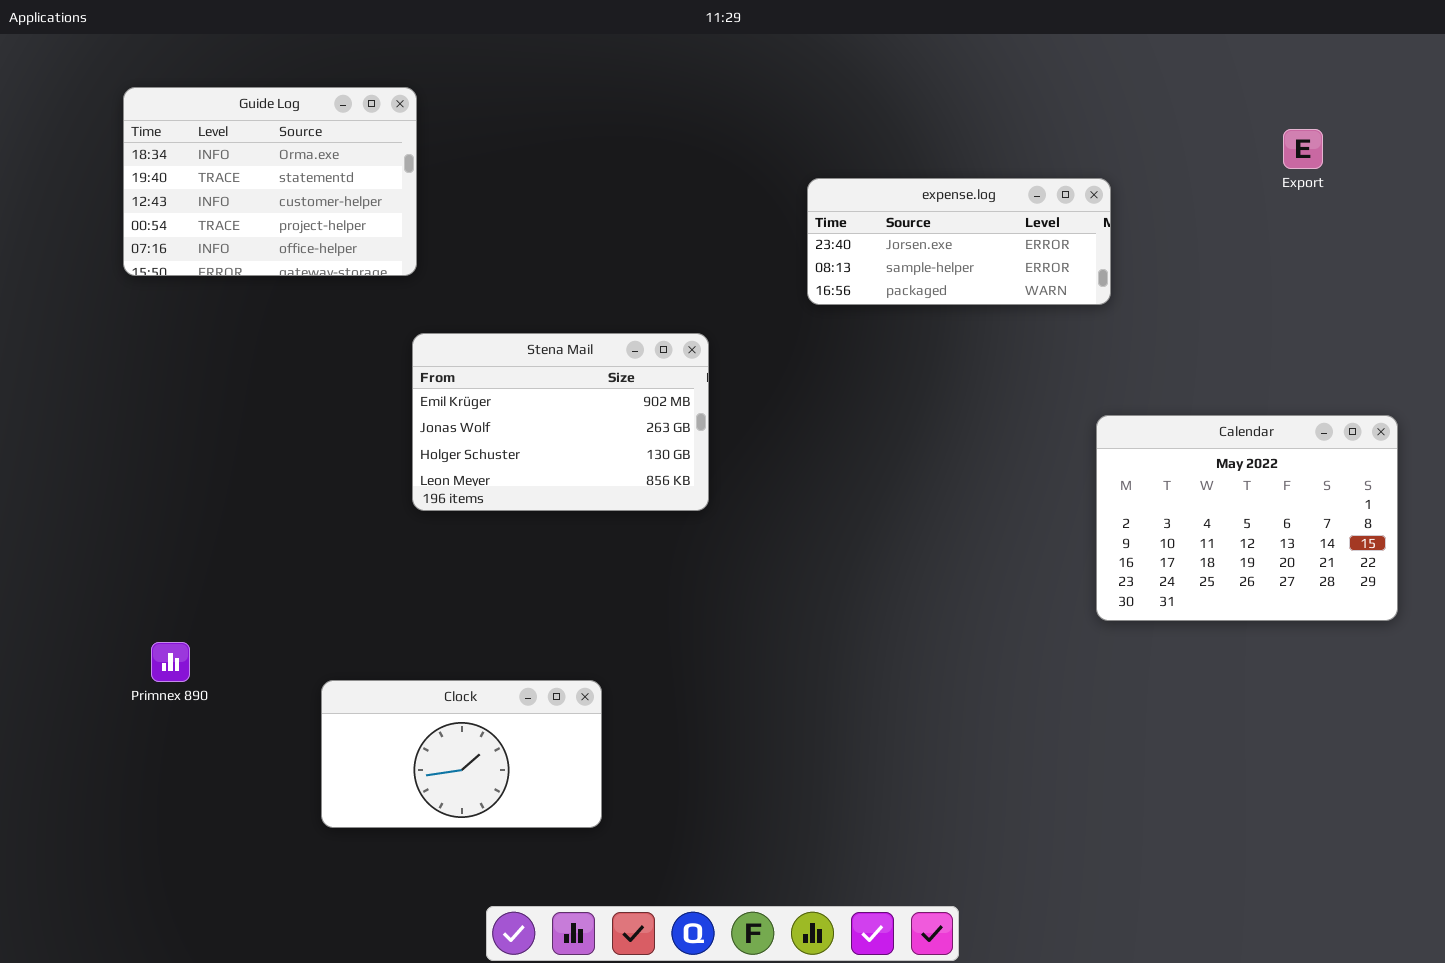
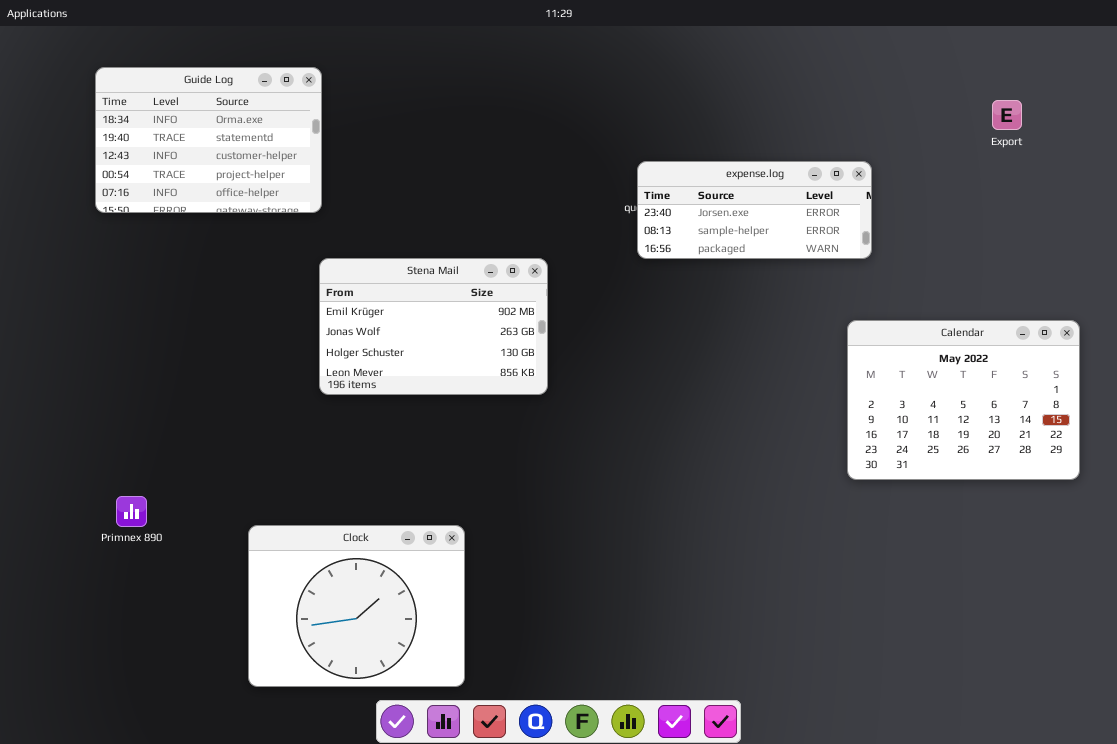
expense.log: [807,178,1111,305] -> [637,161,872,259], moved
Clock: [321,680,602,828] -> [248,525,465,687], resized

